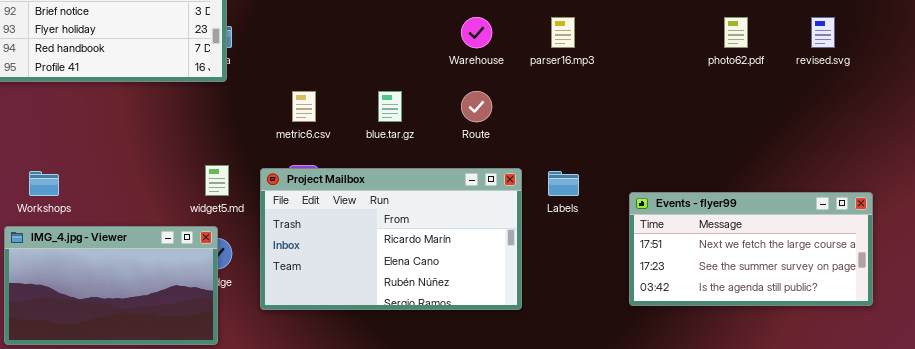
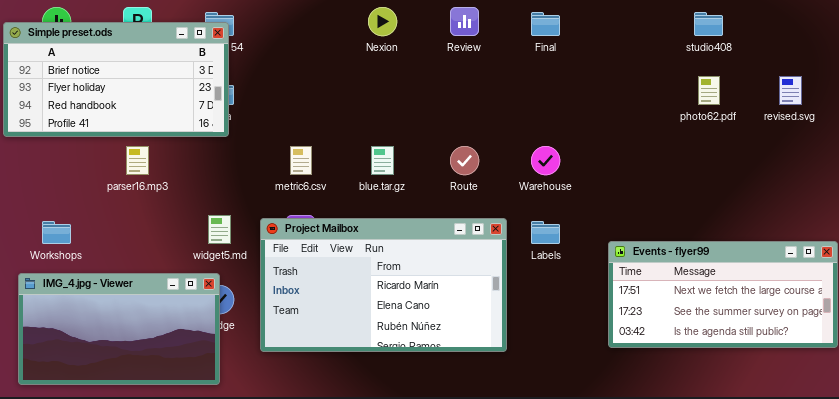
Warehouse: [461,17,492,48] -> [531,146,560,175], moved
parser16.mp3: [551,17,575,48] -> [126,146,149,175], moved

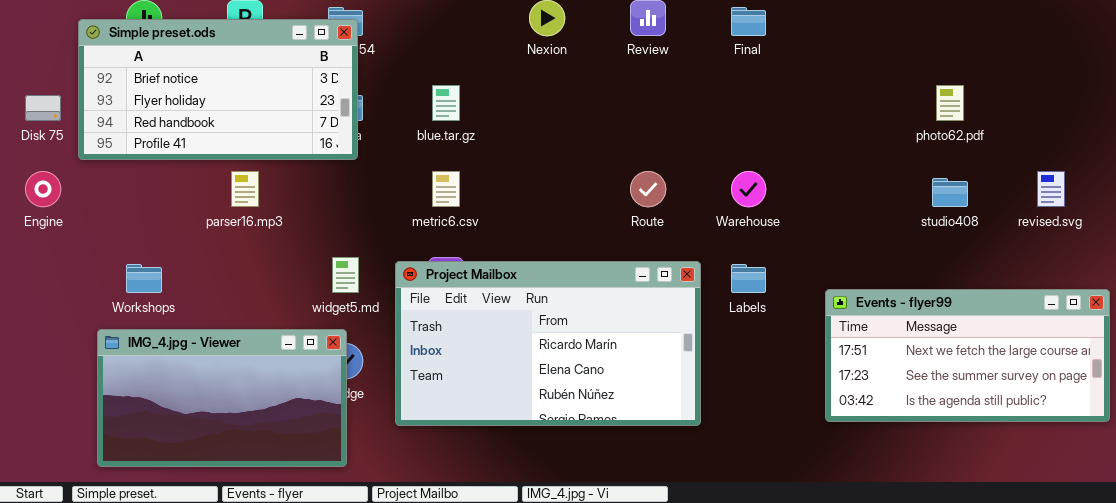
studio408: [694,12,723,36] -> [932,178,968,207], moved
revised.svg: [779,76,802,105] -> [1037,171,1065,207], moved
blue.tar.gz: [371,146,394,175] -> [432,85,460,121], moved

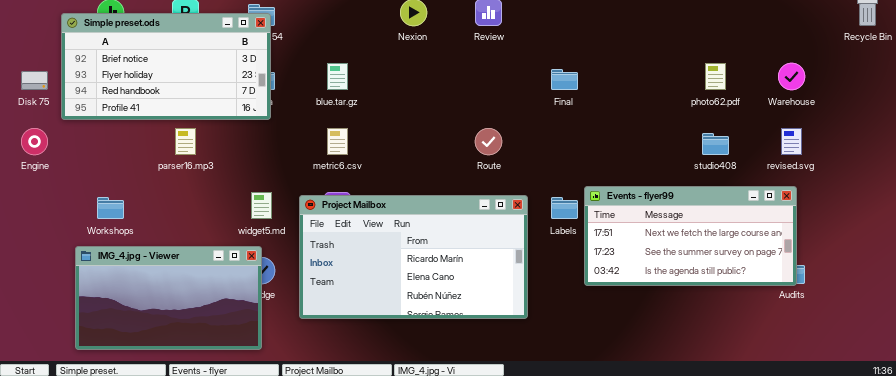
Final: [731,7,766,36] -> [551,69,578,90], moved
Warehouse: [731,171,766,207] -> [778,63,805,90], moved
Events - flyer99: [825,289,1110,422] -> [584,186,797,286], moved

